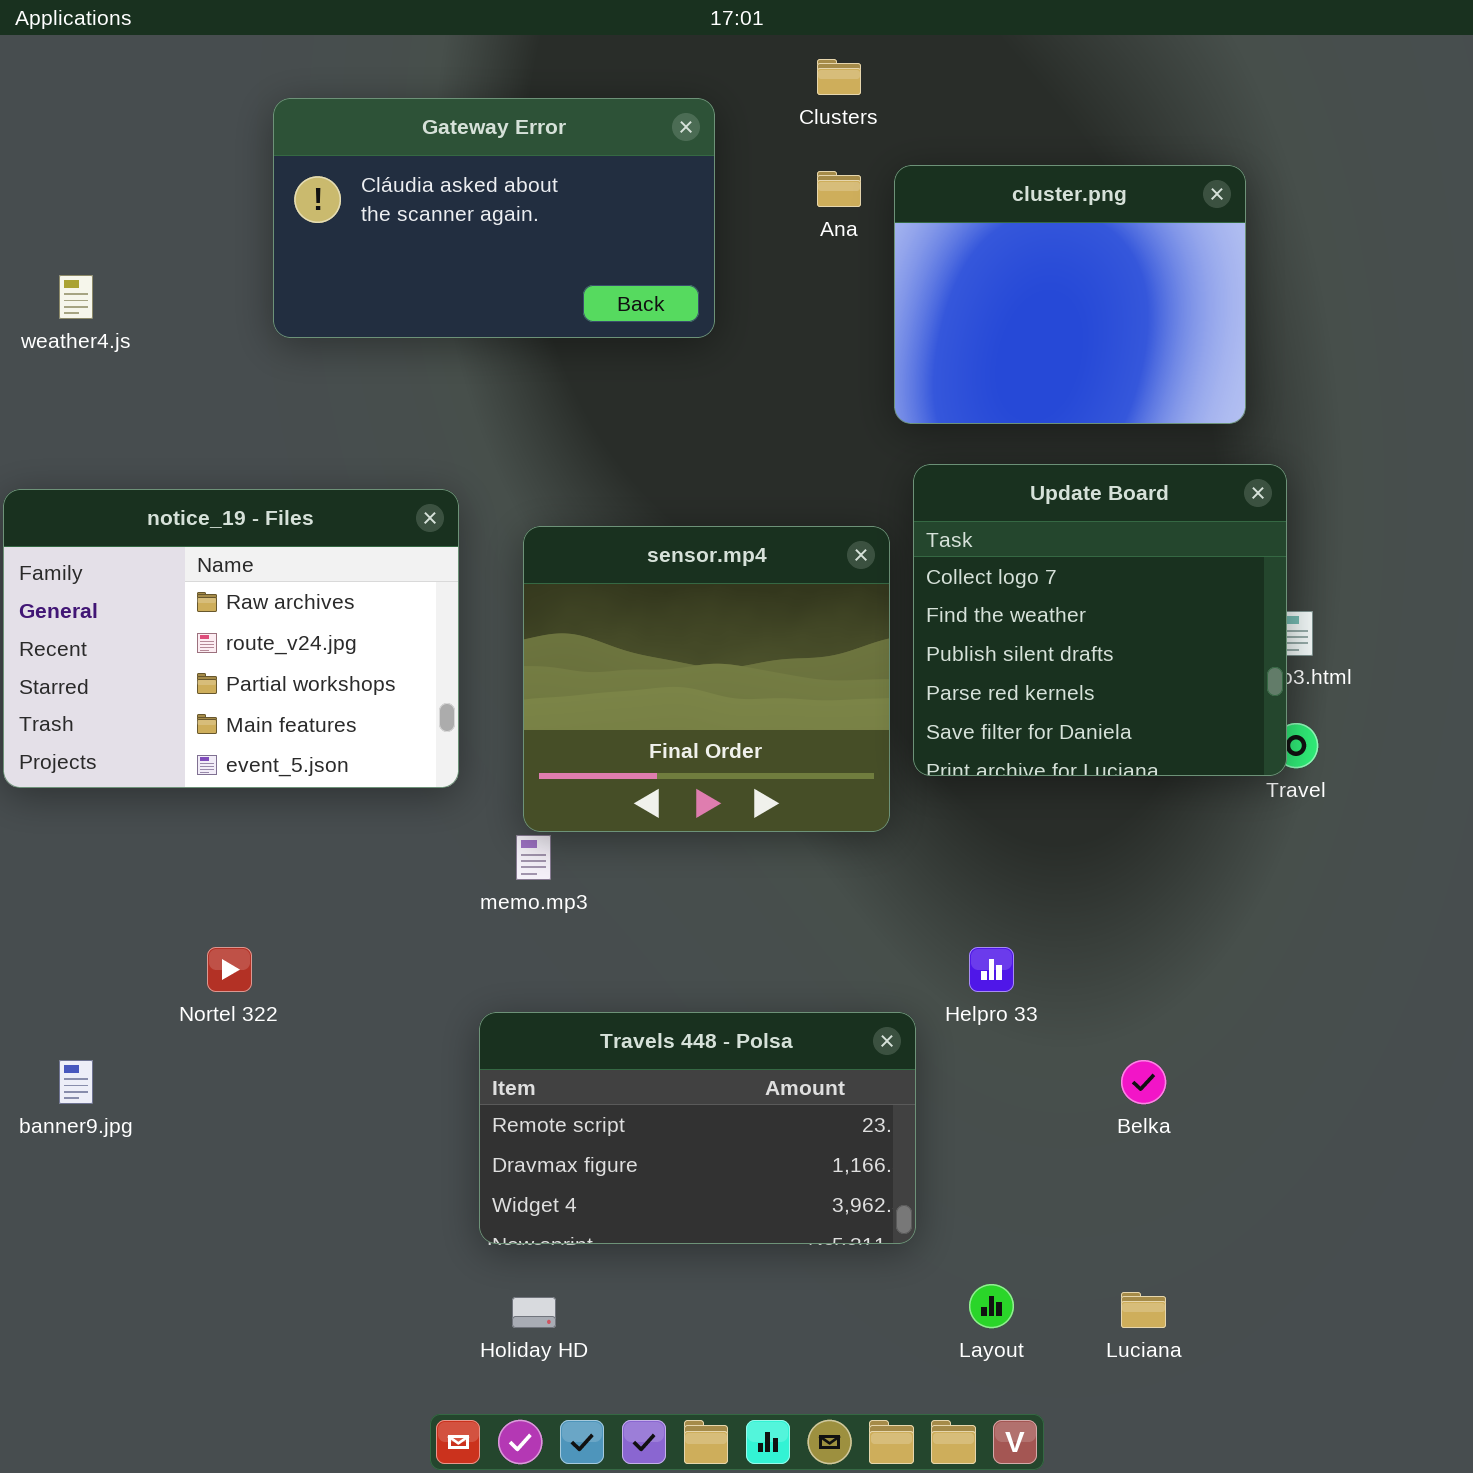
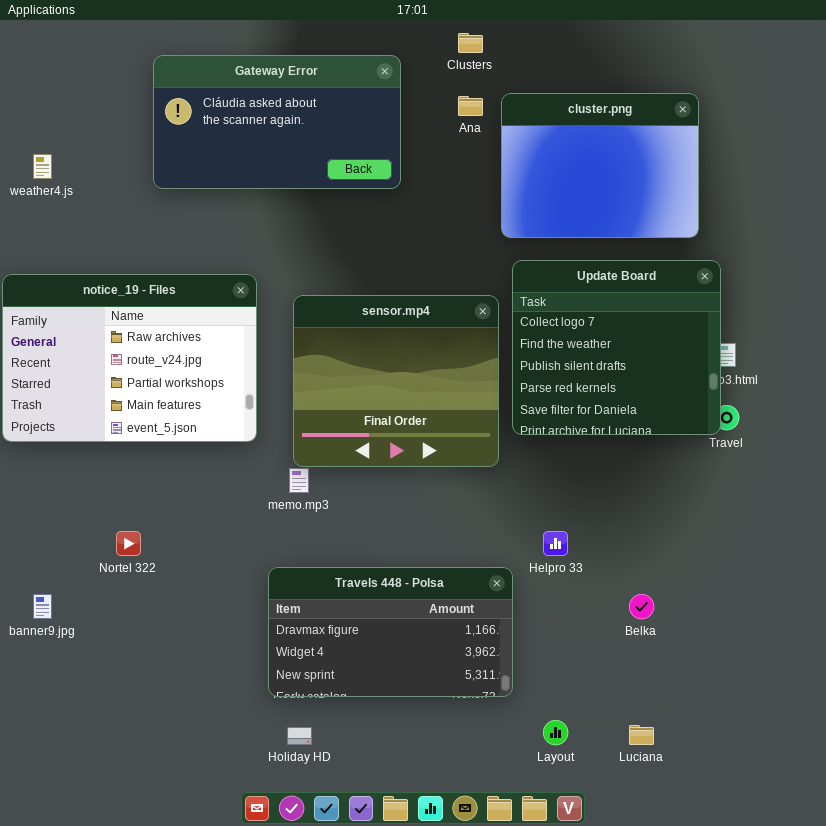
Travels 448 - Polsa: [479,1012,916,1244] -> [268,567,513,697], scrolled down 1 row

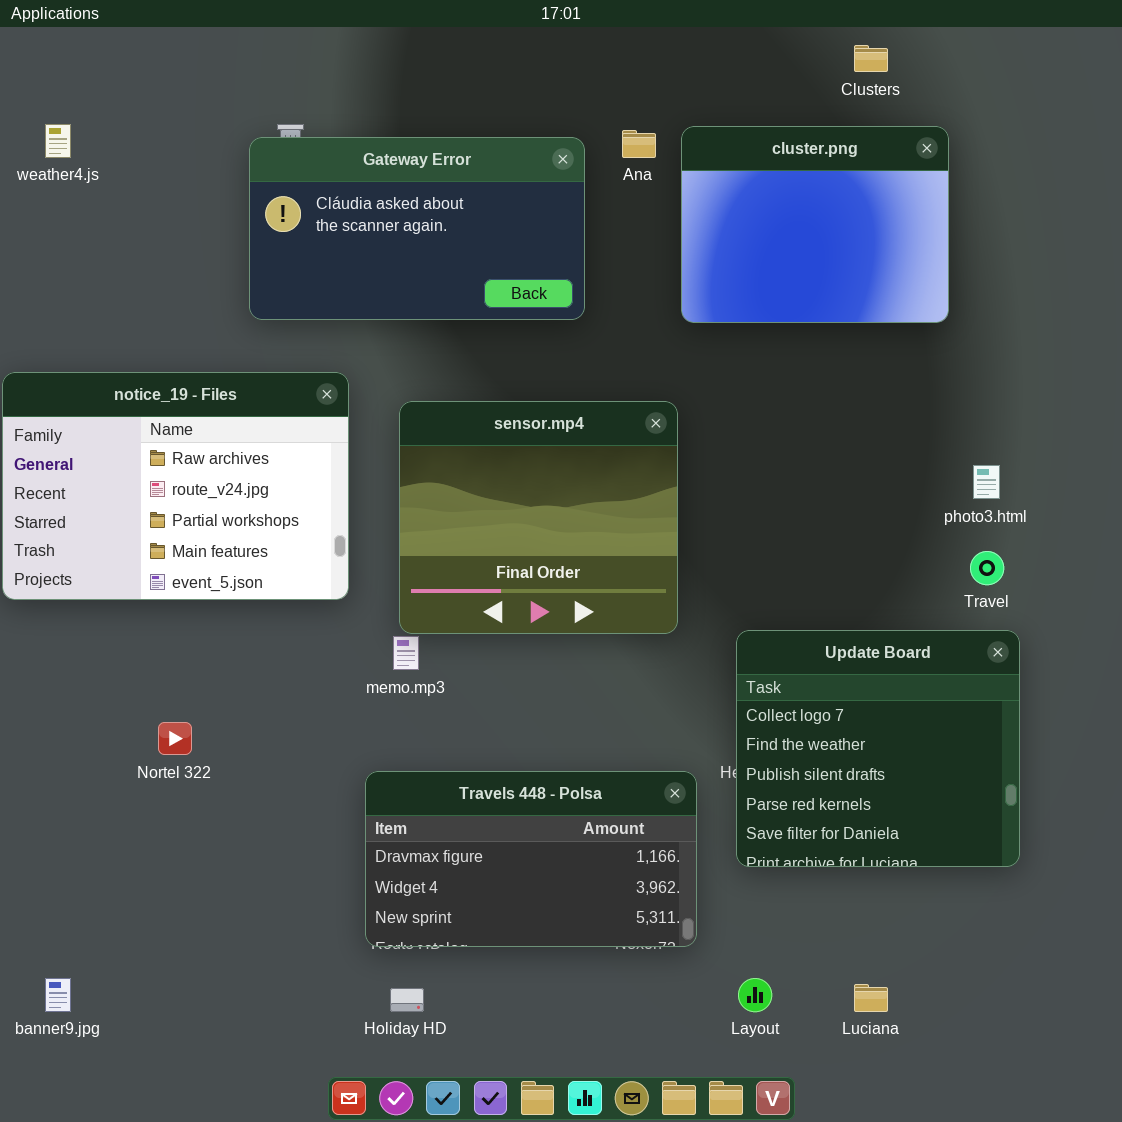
Clusters: [458,33,483,53] -> [854,45,888,72], moved
Gateway Error: [153,55,401,189] -> [249,137,585,320], moved
weather4.js: [33,154,52,179] -> [45,124,71,158], moved
Update Board: [512,260,721,435] -> [736,630,1020,867], moved
banner9.jpg: [33,594,52,619] -> [45,978,71,1012], moved

